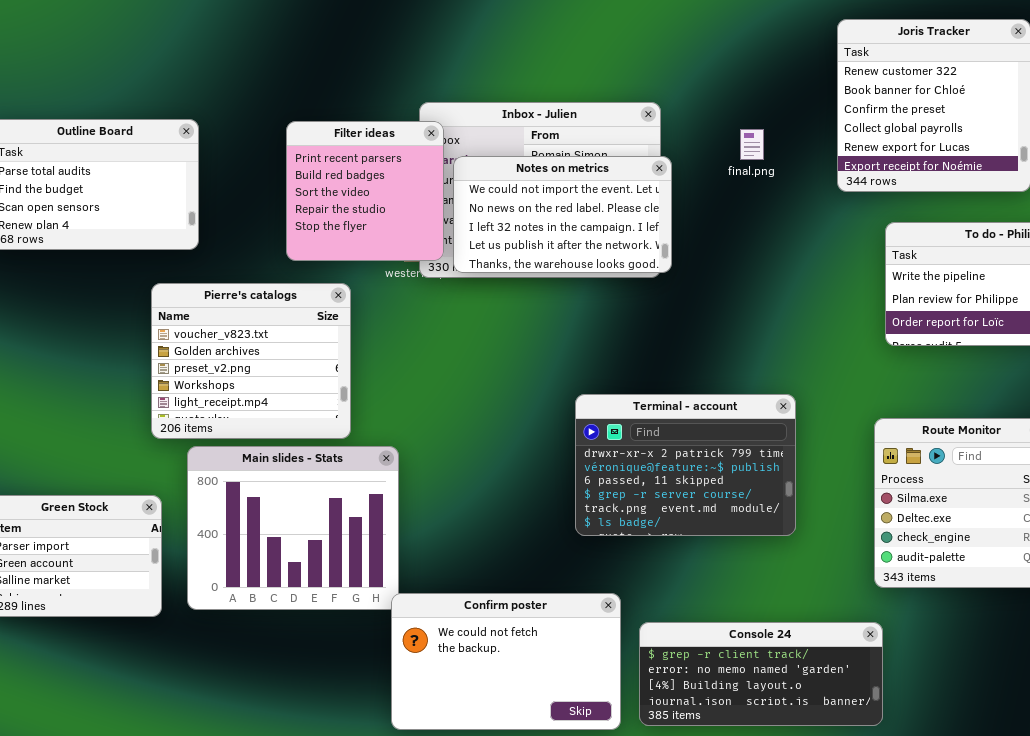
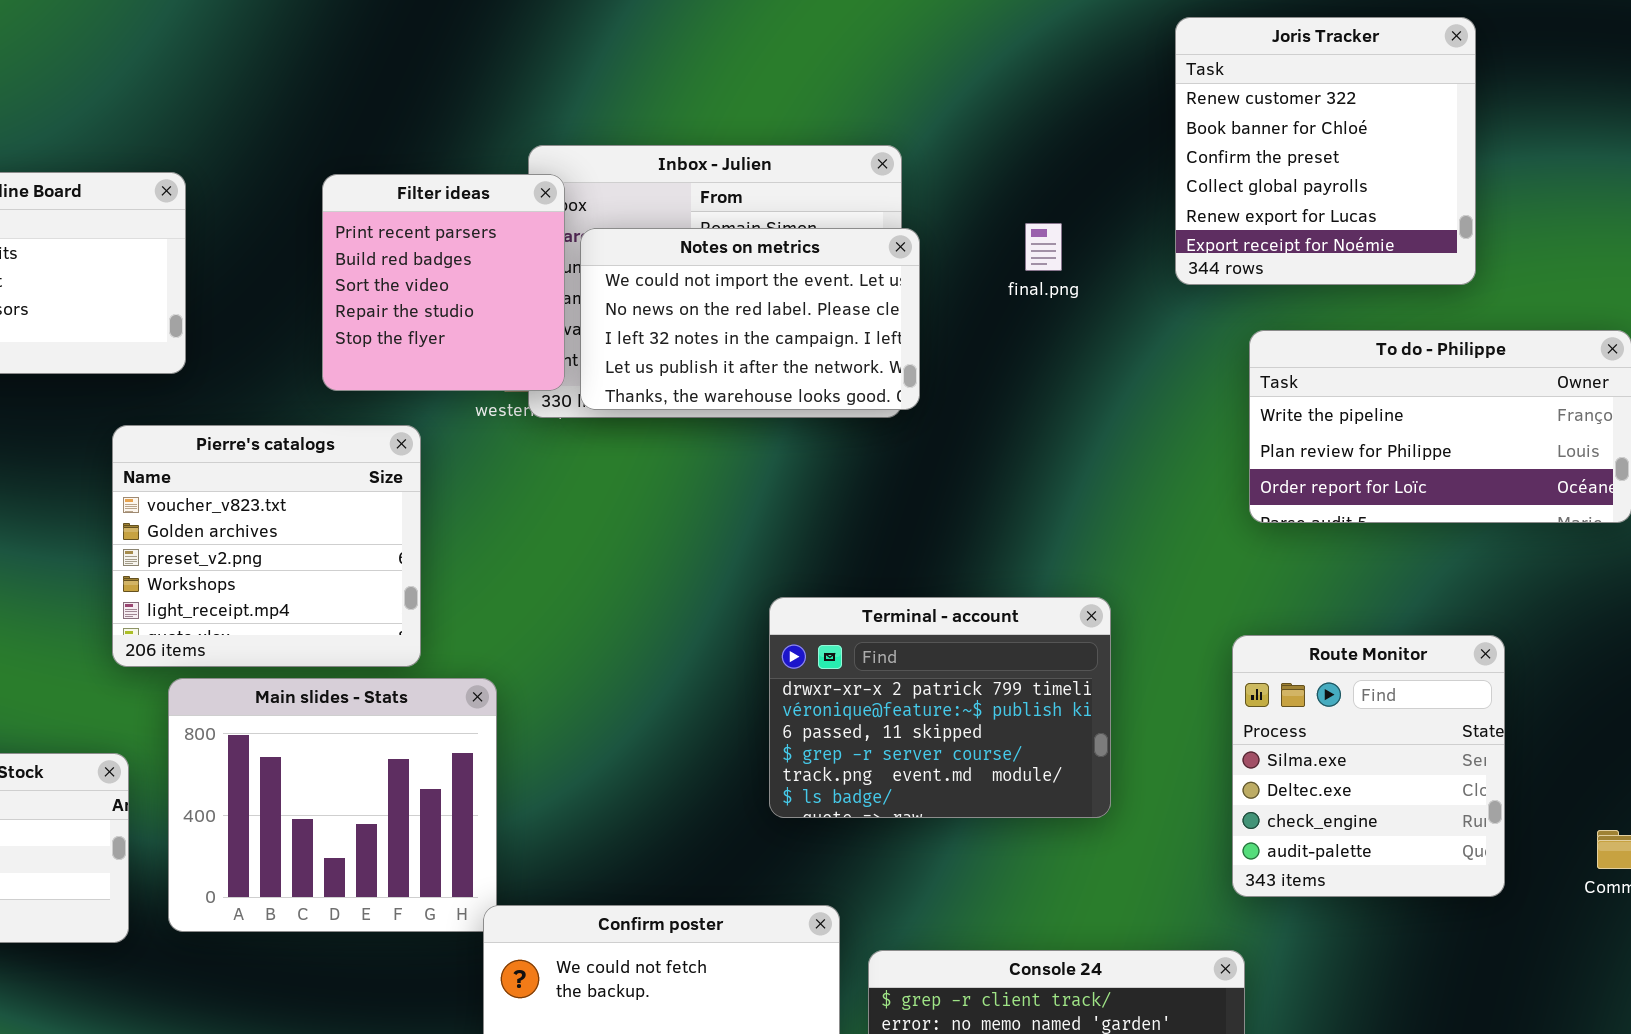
final.png: [740,129,764,160] -> [1025,223,1062,271], moved

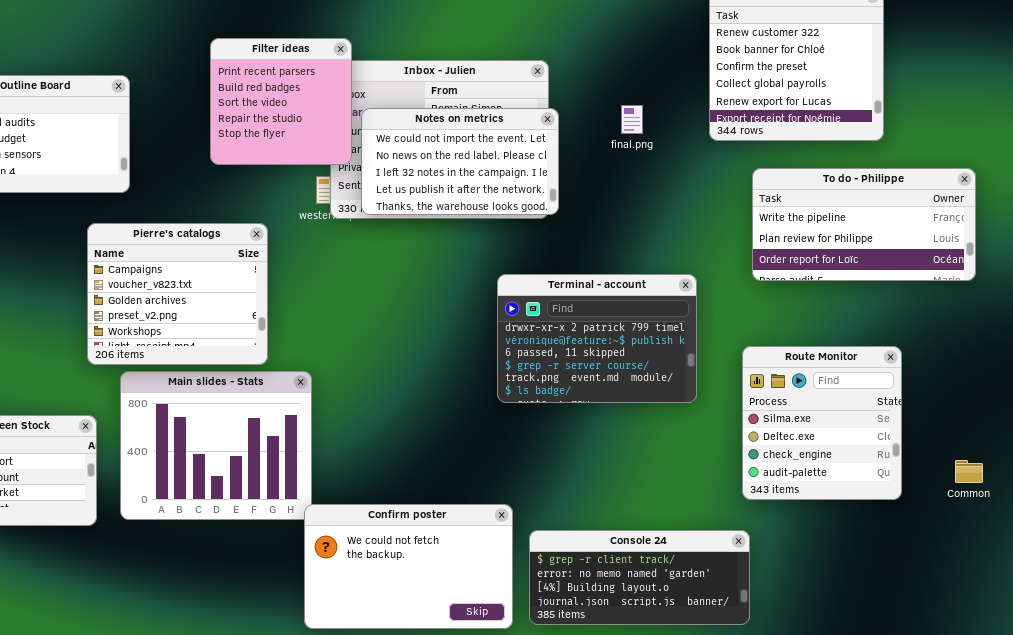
Filter ideas: [322,174,565,391] -> [210,38,352,165], moved
Pierre's catalogs: [112,425,421,667] -> [87,223,268,365], scrolled up 1 row
Terminal - account: [769,597,1111,818] -> [497,274,697,403], moved

